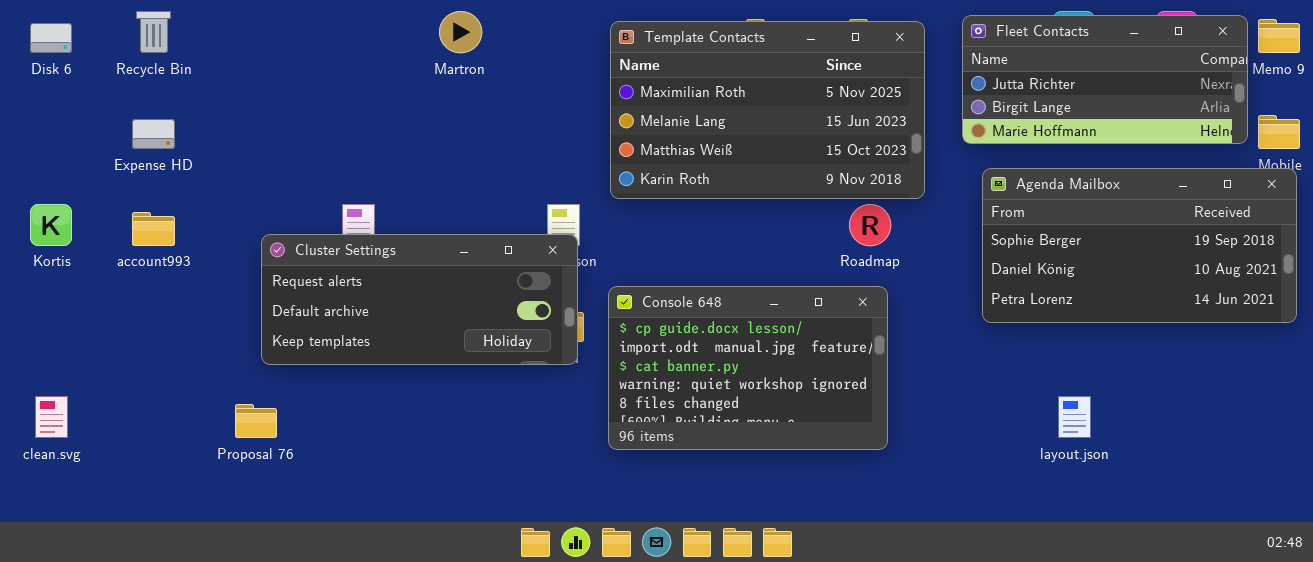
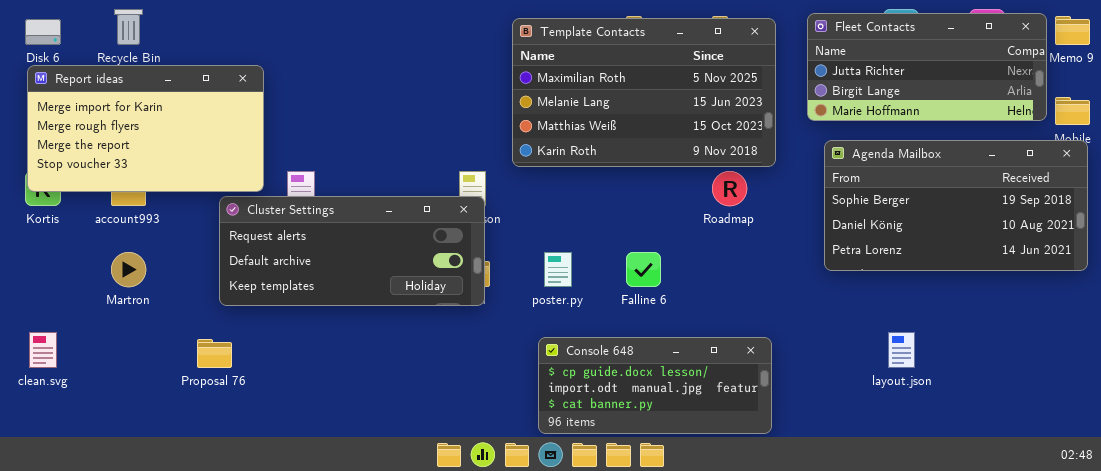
Martron: [439,11,482,53] -> [111,252,146,287], moved
Report ideas: none -> [27,65,264,192], opened
Console 648: [608,286,888,450] -> [538,337,772,434], moved, resized

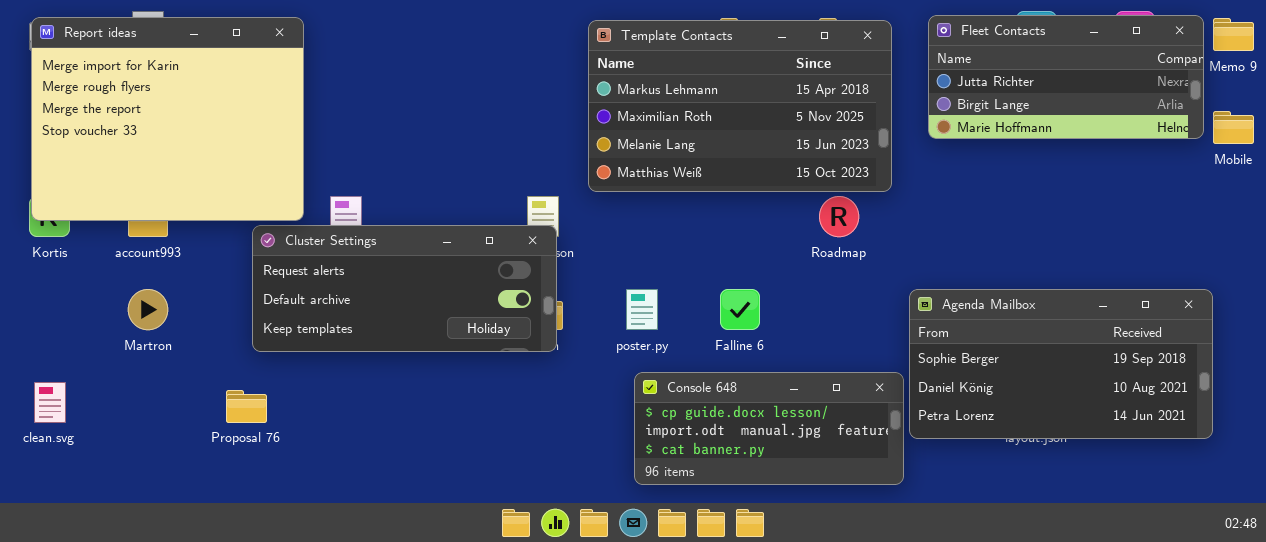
Template Contacts: [512,18,776,167] -> [588,20,892,192], scrolled up 1 row
Report ideas: [27,65,264,192] -> [31,17,304,221], resized
Agenda Mailbox: [824,140,1088,271] -> [909,289,1213,439], moved
Console 648: [538,337,772,434] -> [634,372,904,485], moved

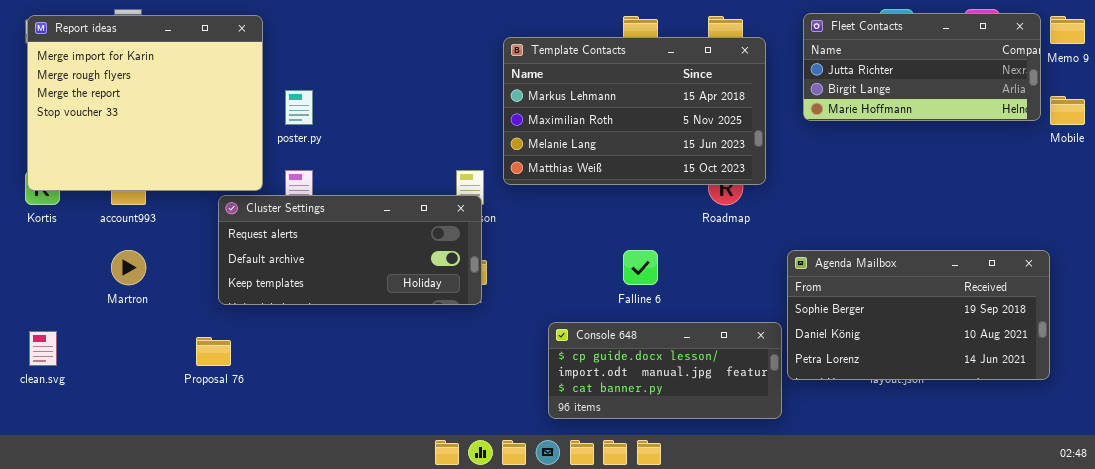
Template Contacts: [588,20,892,192] -> [503,37,766,185], moved
poster.py: [626,289,658,330] -> [285,90,313,125], moved

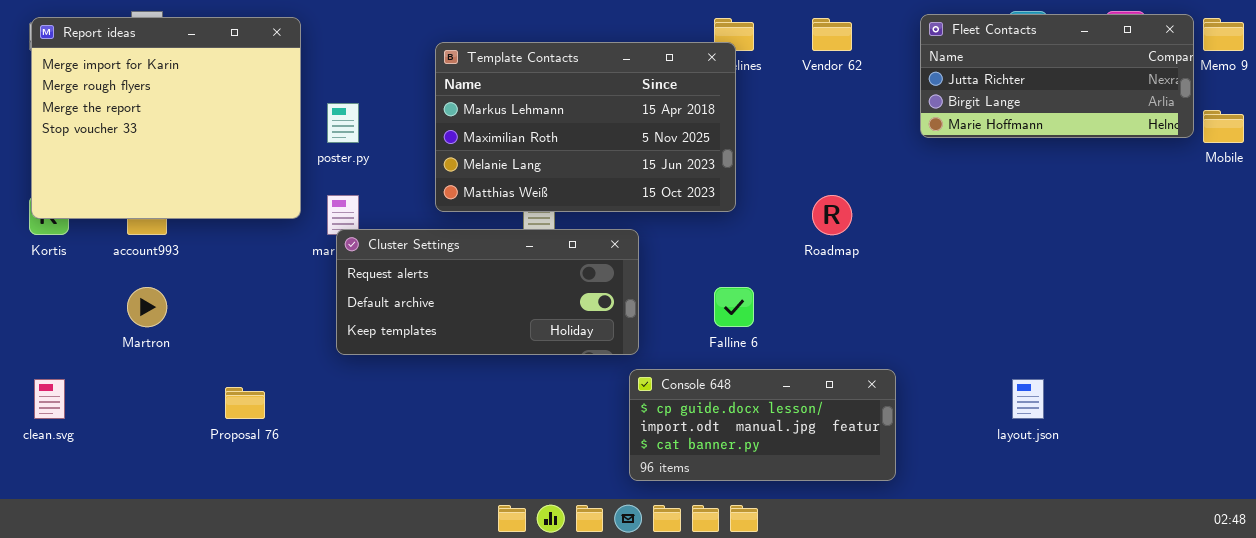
Template Contacts: [503,37,766,185] -> [435,42,736,212], moved
Cluster Settings: [218,195,482,305] -> [336,229,639,355], moved
Agenda Mailbox: [787,250,1050,380] -> none, closed

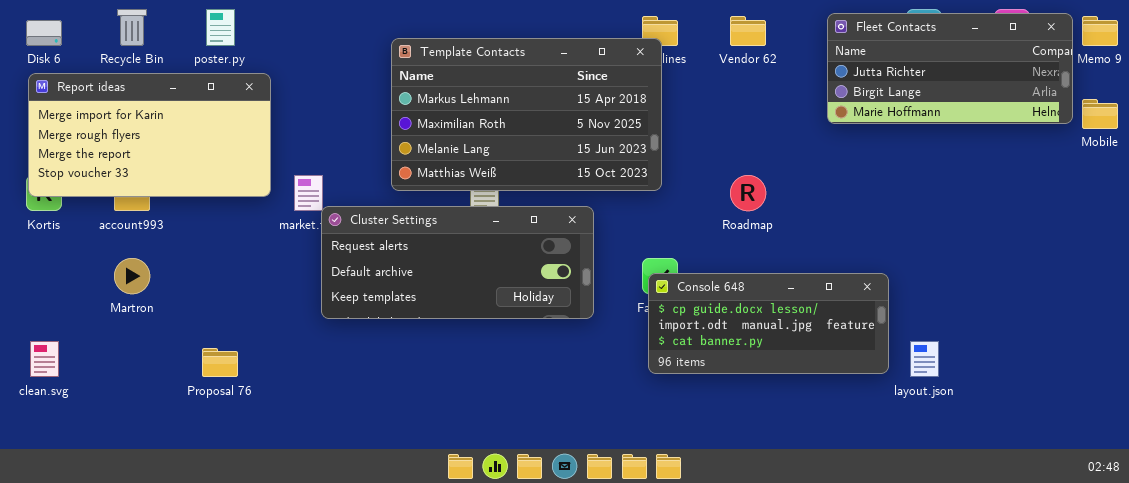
Report ideas: [31,17,301,219] -> [28,73,271,197], resized
poster.py: [327,103,359,143] -> [206,9,235,46], moved
Cluster Settings: [336,229,639,355] -> [321,206,594,319], moved
Console 648: [629,369,896,481] -> [648,273,889,374], moved

